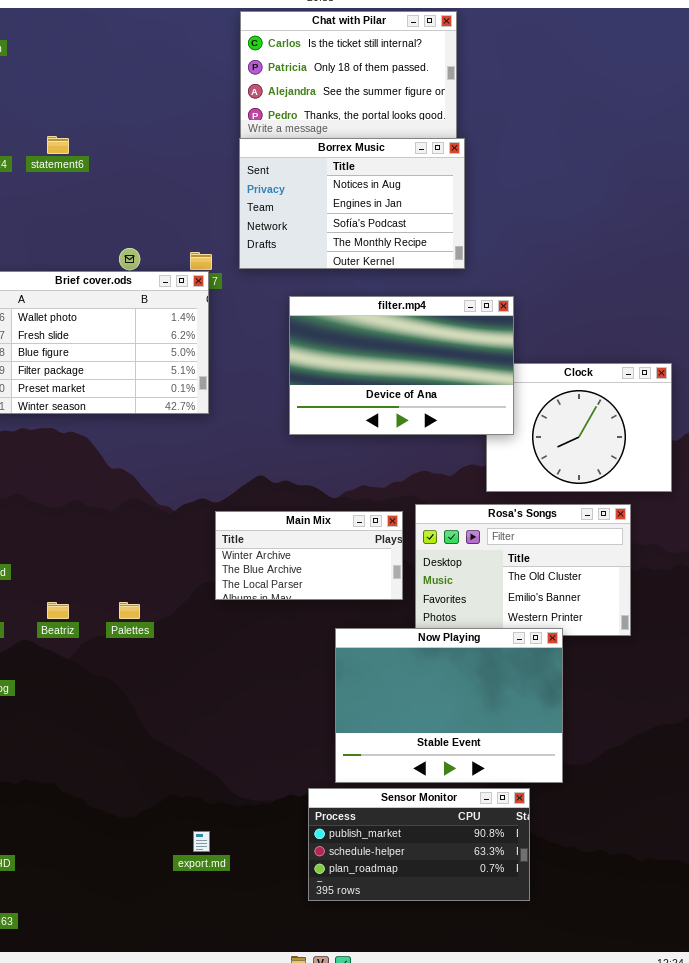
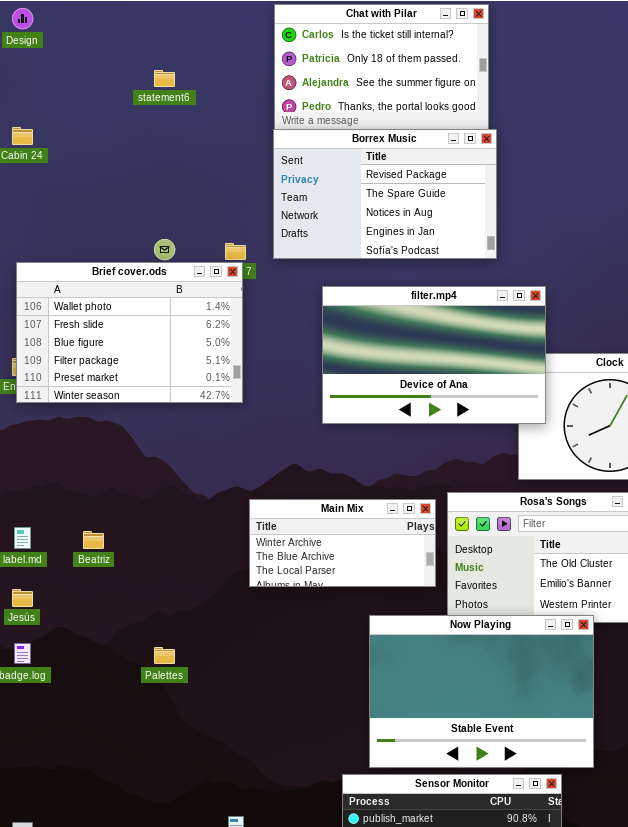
statement6: [47,136,69,154] -> [154,70,175,87], moved
Borrex Music: [239,138,465,269] -> [273,129,497,259], scrolled up 2 rows
Beatriz: [47,602,69,619] -> [83,531,104,549], moved
Palettes: [119,602,140,619] -> [154,647,175,664], moved

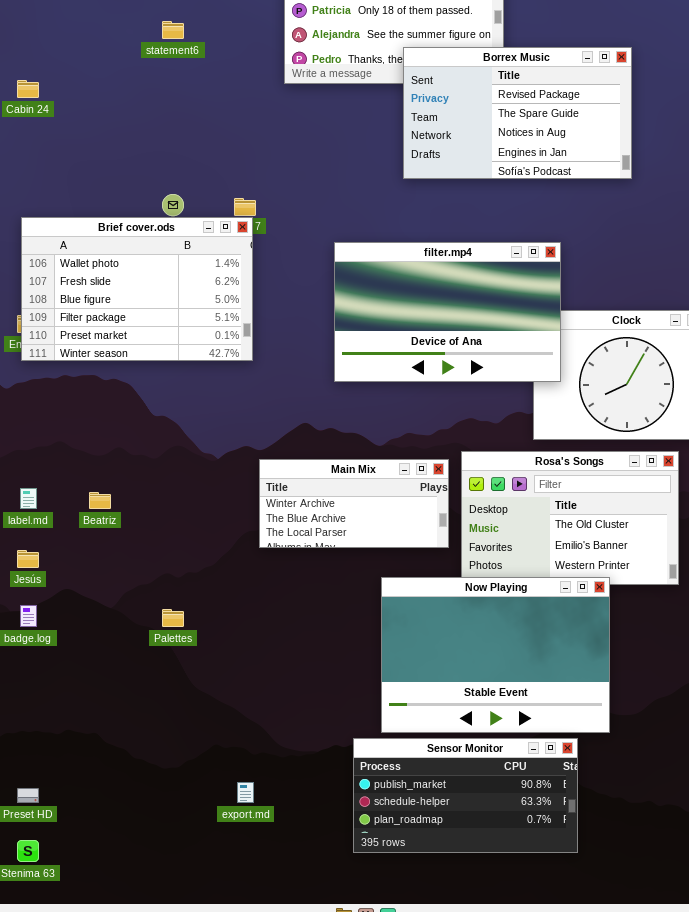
Borrex Music: [273,129,497,259] -> [403,47,632,179], moved

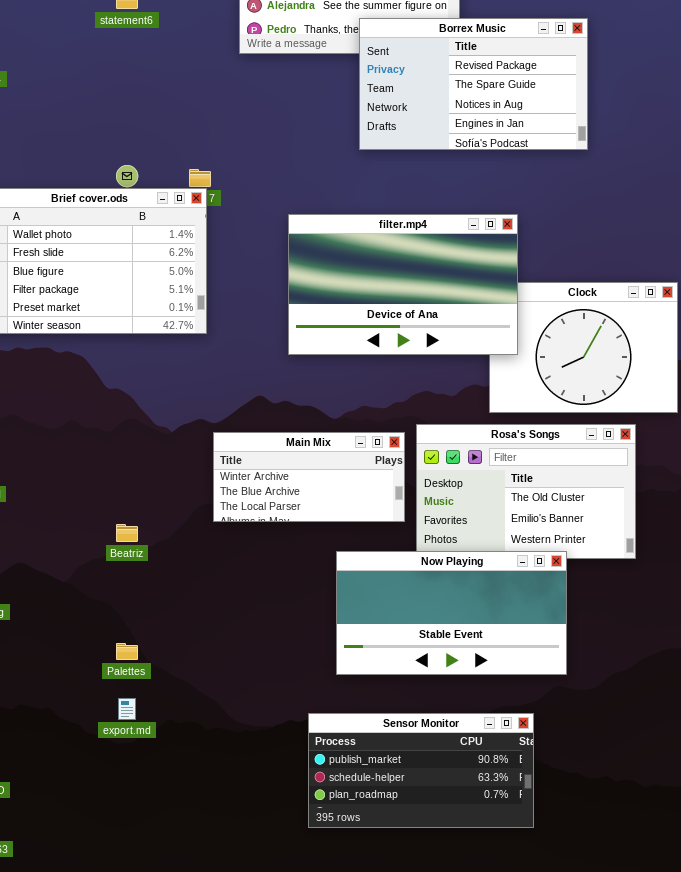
Beatriz: [89,492,111,509] -> [116,524,138,542], moved
Now Playing: [381,577,610,733] -> [336,551,567,675], resized
Palettes: [162,609,184,627] -> [116,643,138,660], moved
export.md: [237,782,254,803] -> [118,698,136,720], moved

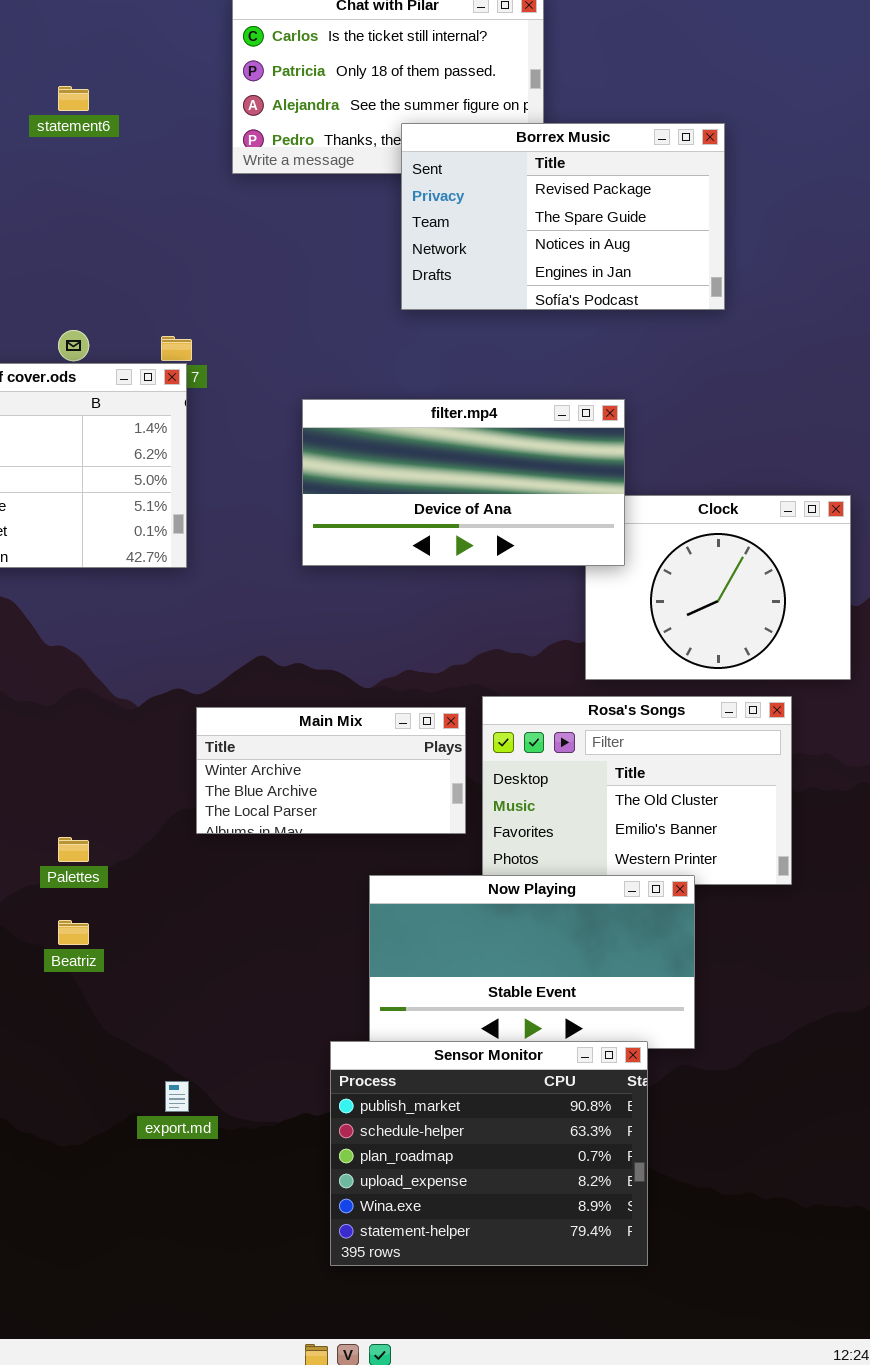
filter.mp4: [288,214,518,355] -> [302,399,625,566], resized
Beatriz: [116,524,138,542] -> [58,920,89,945], moved
Palettes: [116,643,138,660] -> [58,837,89,862], moved
export.md: [118,698,136,720] -> [165,1081,189,1112], moved
Sensor Monitor: [308,713,534,828] -> [330,1041,648,1266], resized

